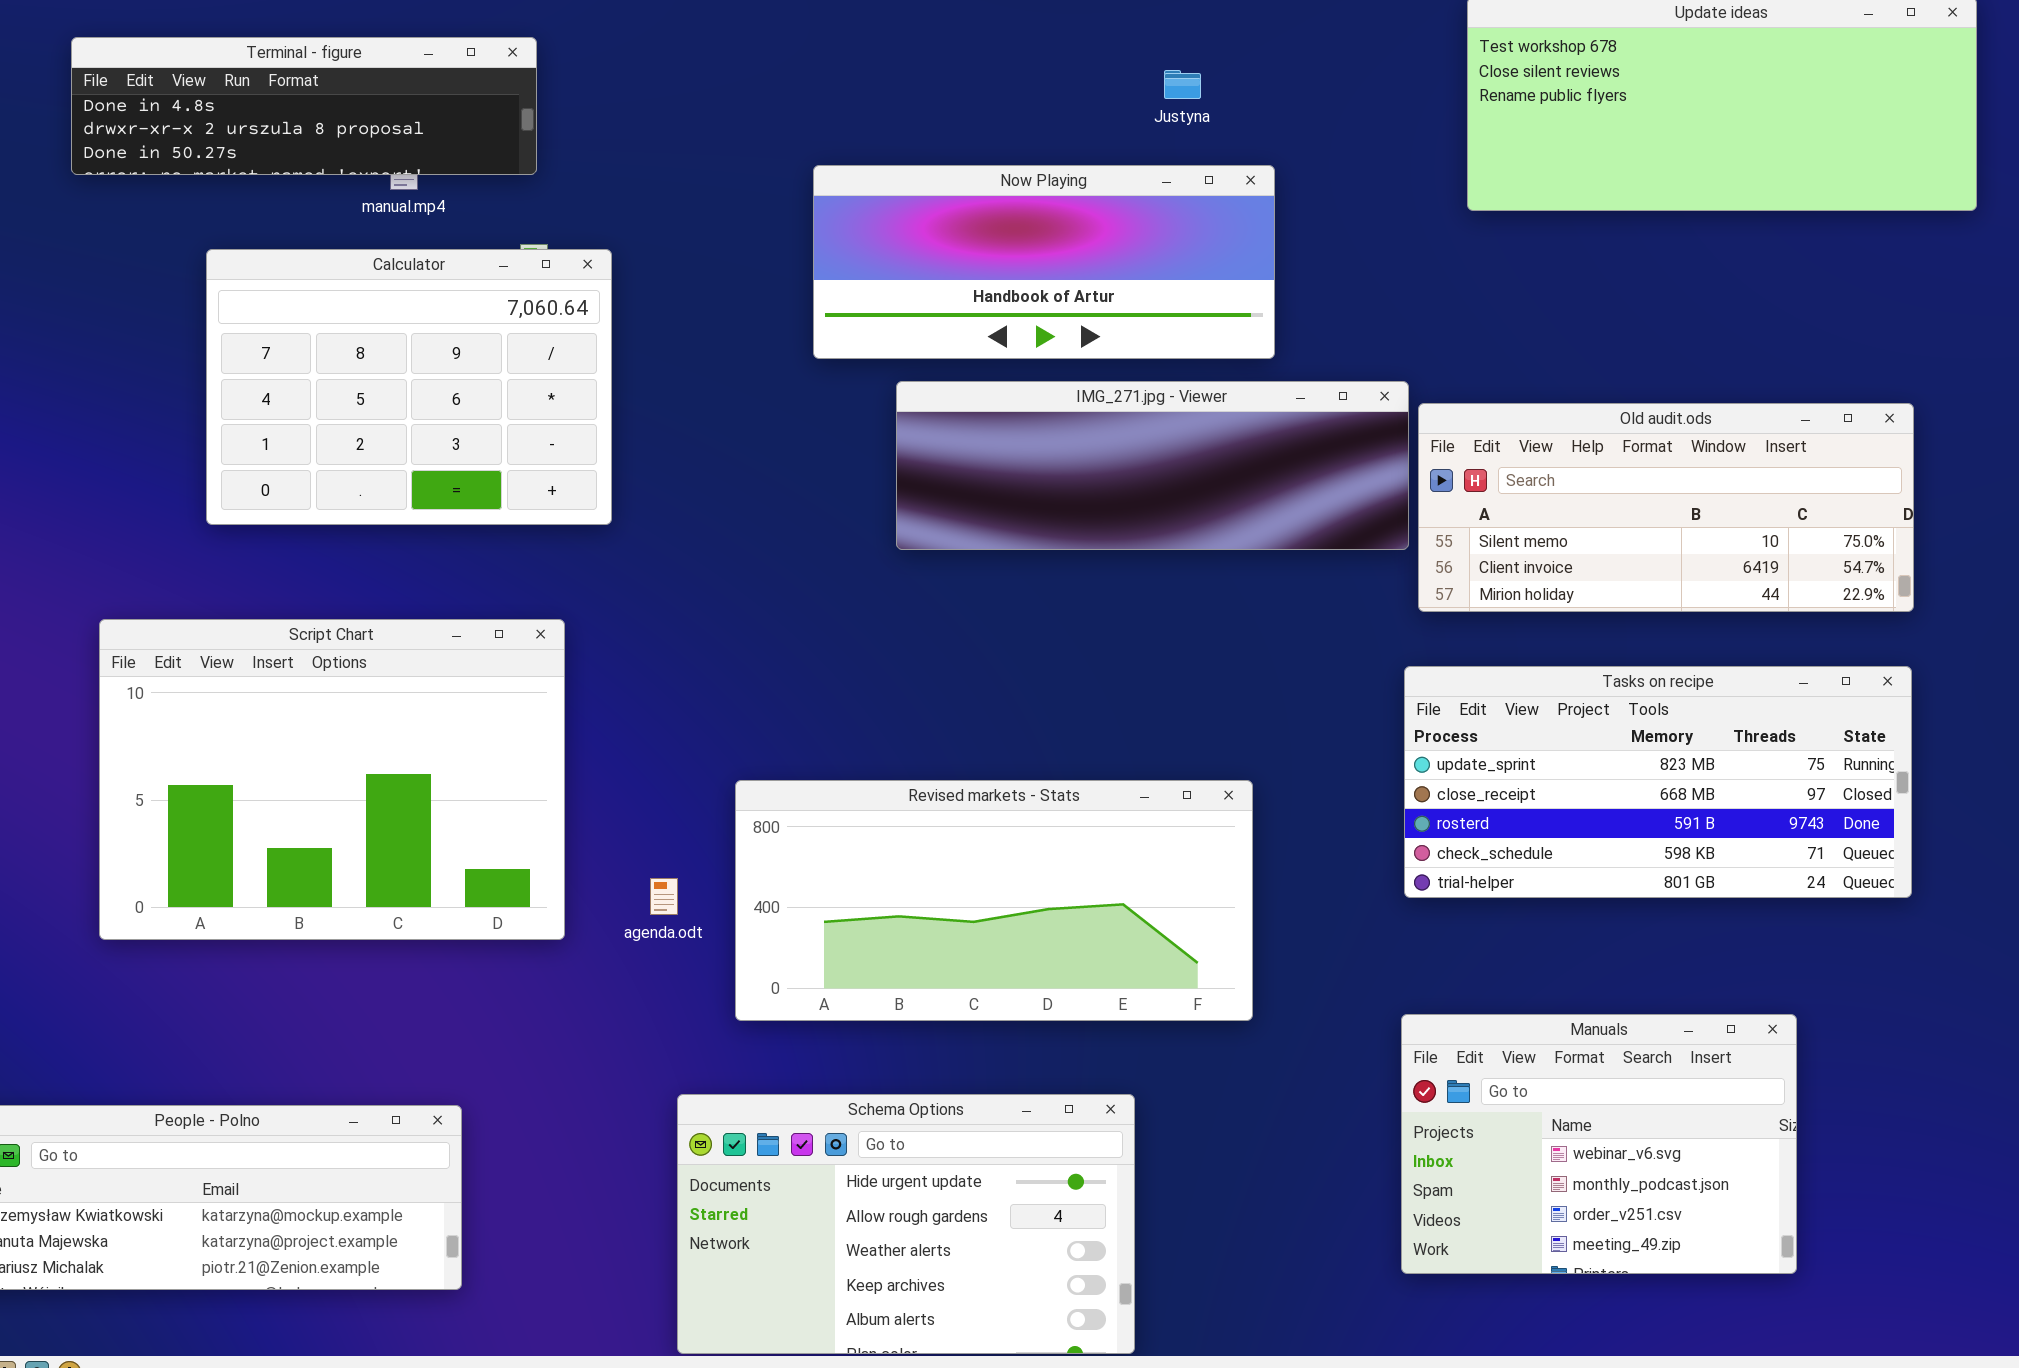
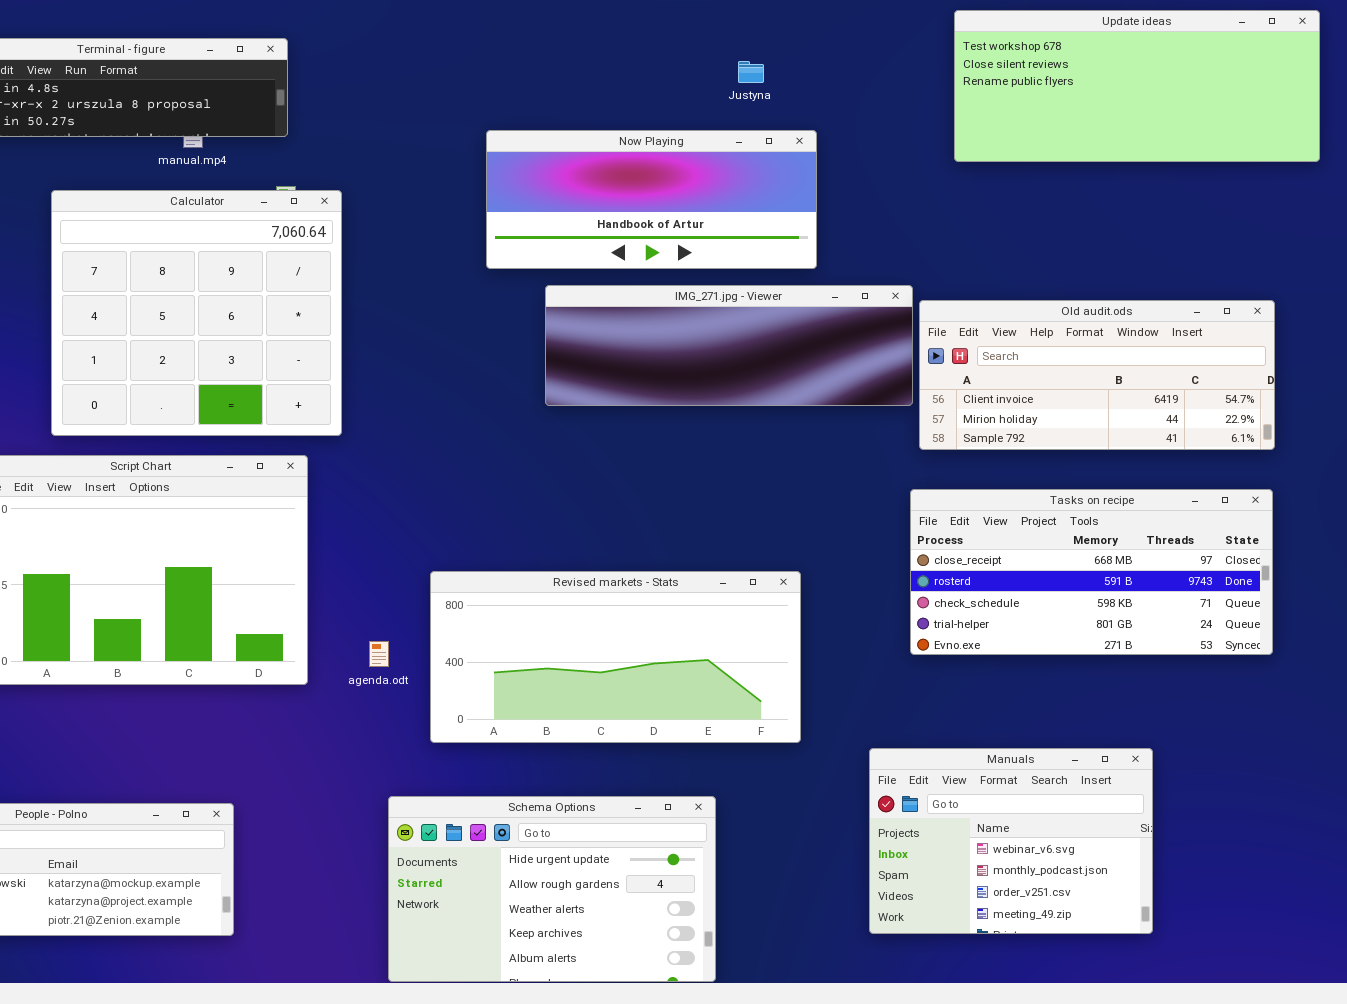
Calculator: [206,249,612,525] -> [51,190,342,436], resized
Old audit.ods: [1418,403,1914,612] -> [919,300,1275,450], scrolled down 1 row
Tasks on recipe: [1404,666,1912,898] -> [910,489,1273,655], scrolled down 1 row
Manuals: [1401,1014,1797,1274] -> [869,748,1153,934], moved

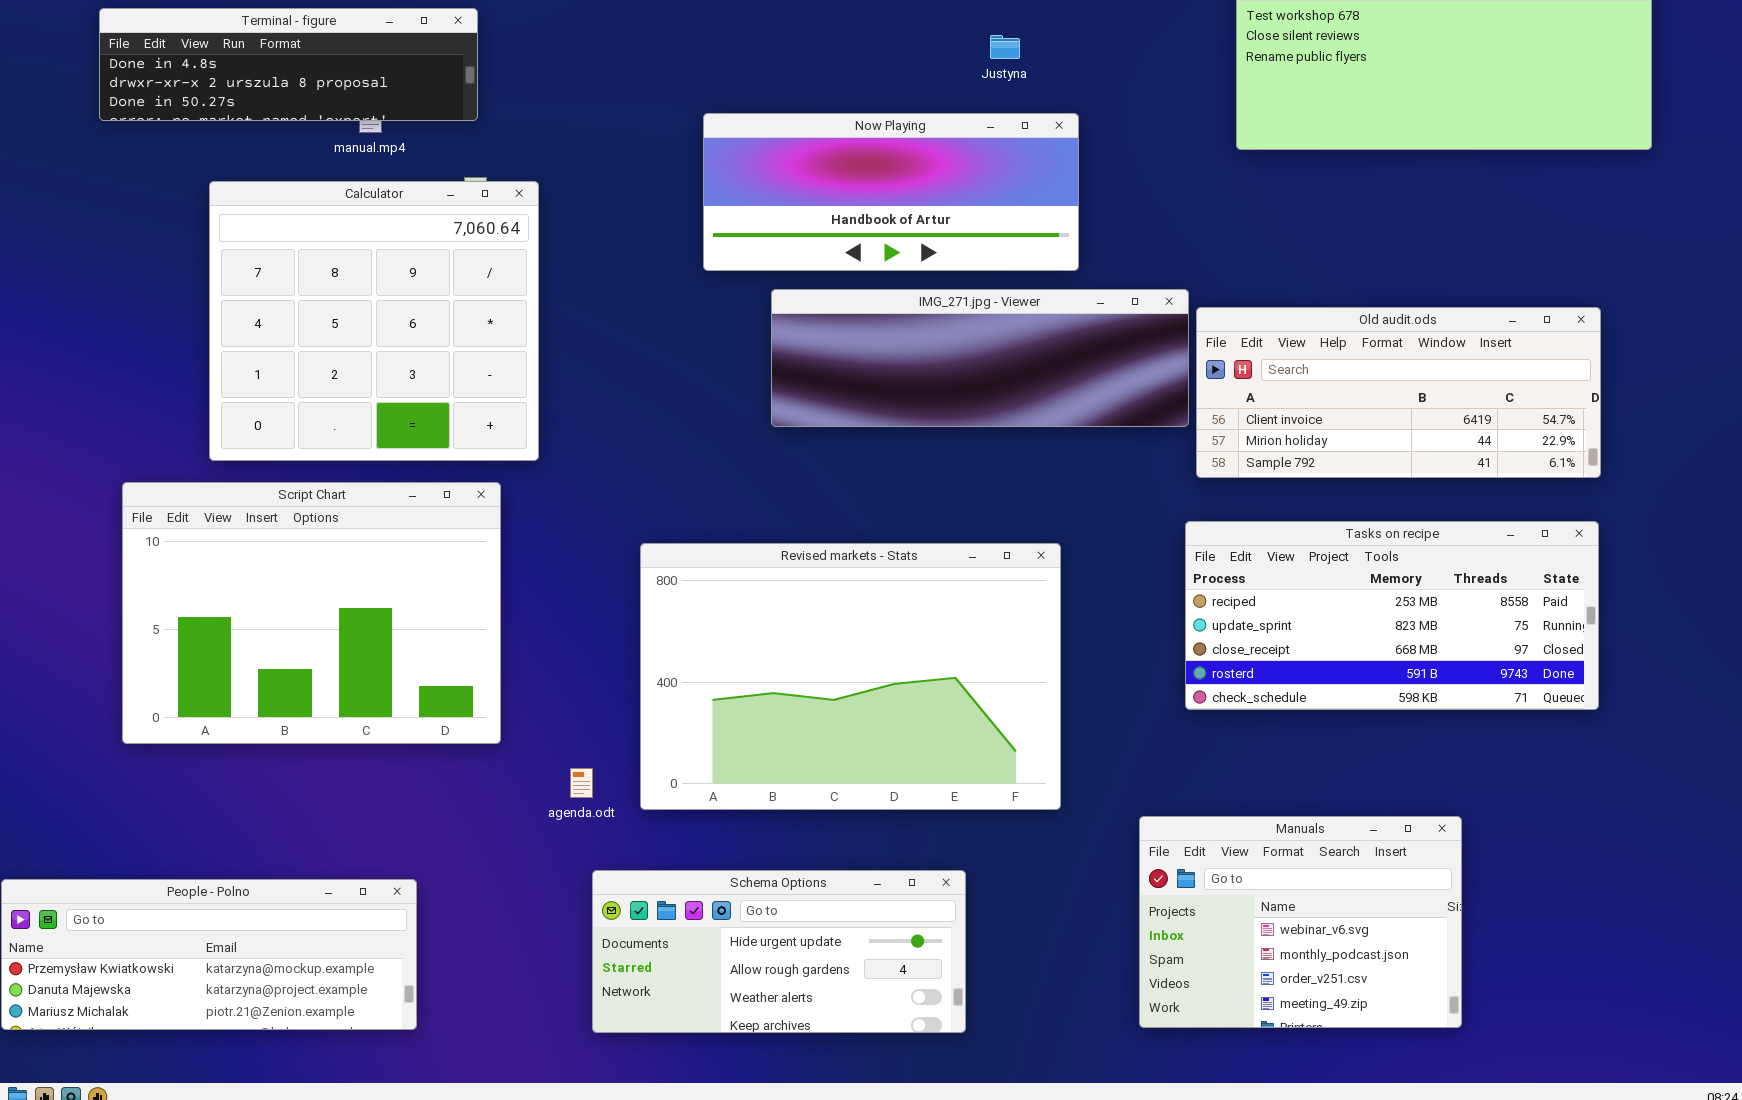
Tasks on recipe: [910,489,1273,655] -> [1185,521,1599,710], scrolled up 2 rows
Revised markets - Stats: [430,571,801,743] -> [640,543,1061,810], resized
agenda.odt: [369,641,389,667] -> [570,768,593,798], moved
Schema Options: [388,796,716,982] -> [592,870,966,1033], resized

